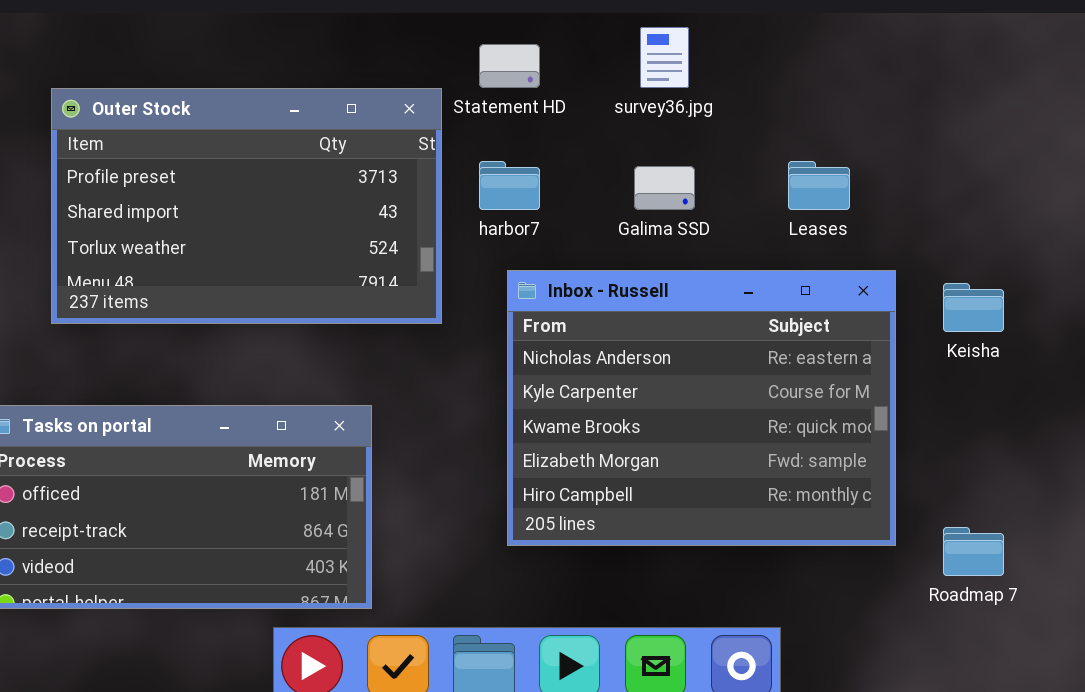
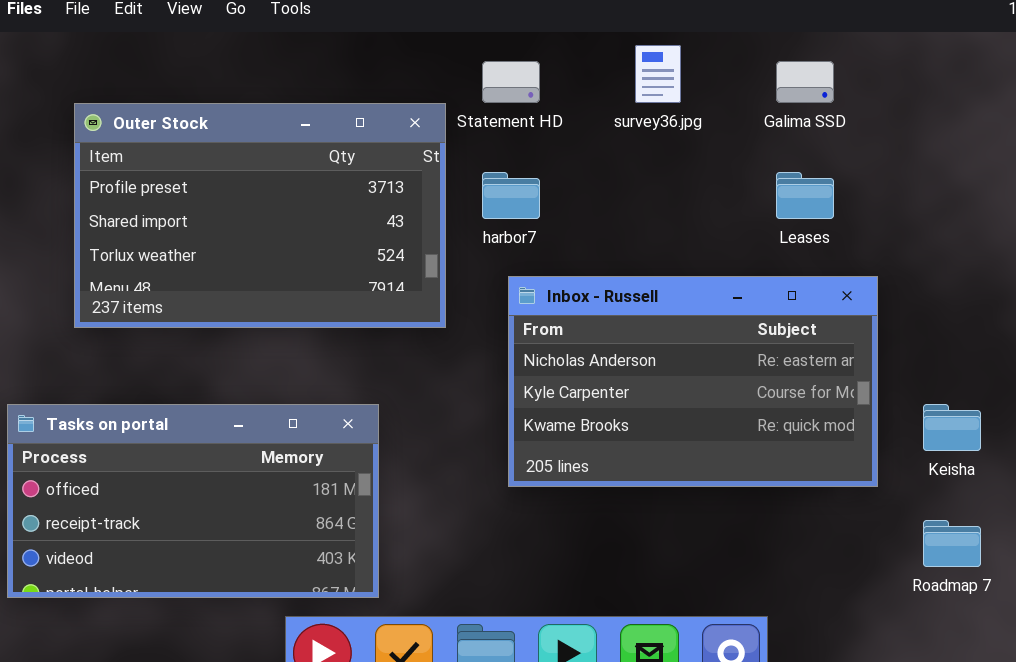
Galima SSD: [634,166,695,210] -> [776,61,834,103], moved
Inbox - Russell: [507,270,896,546] -> [508,276,878,487], resized
Keisha: [943,283,1004,332] -> [923,404,981,451], moved

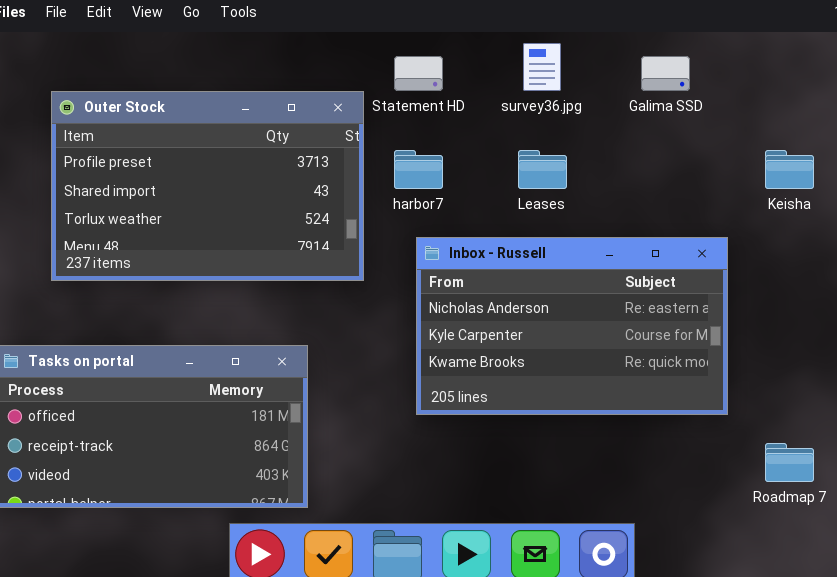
Leases: [776,172,834,219] -> [518,150,567,189], moved
Keisha: [923,404,981,451] -> [765,150,814,189], moved

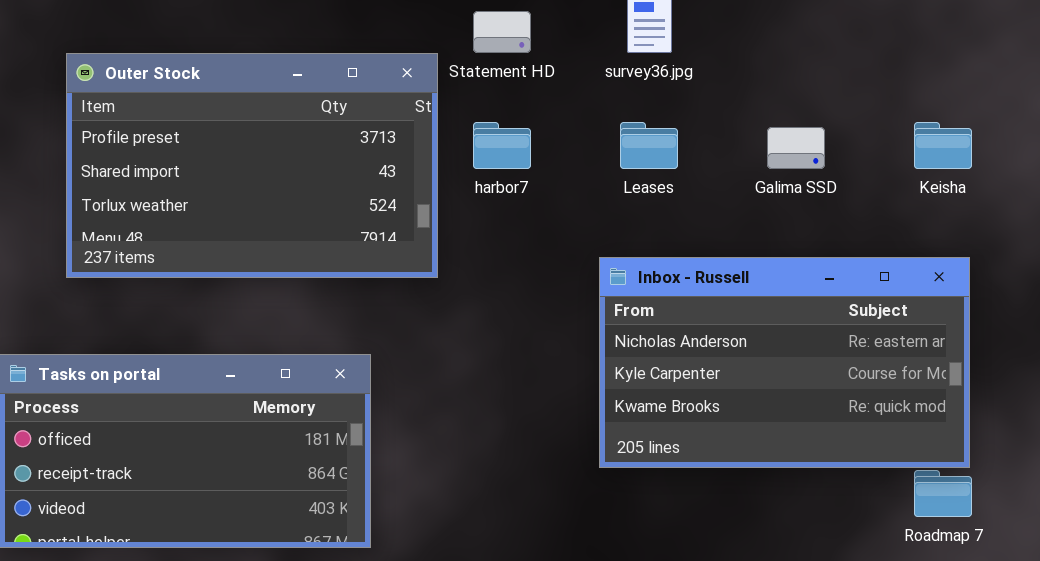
Galima SSD: [641,56,690,91] -> [767,127,825,169], moved
Inbox - Russell: [416,237,728,415] -> [599,257,970,468], moved

